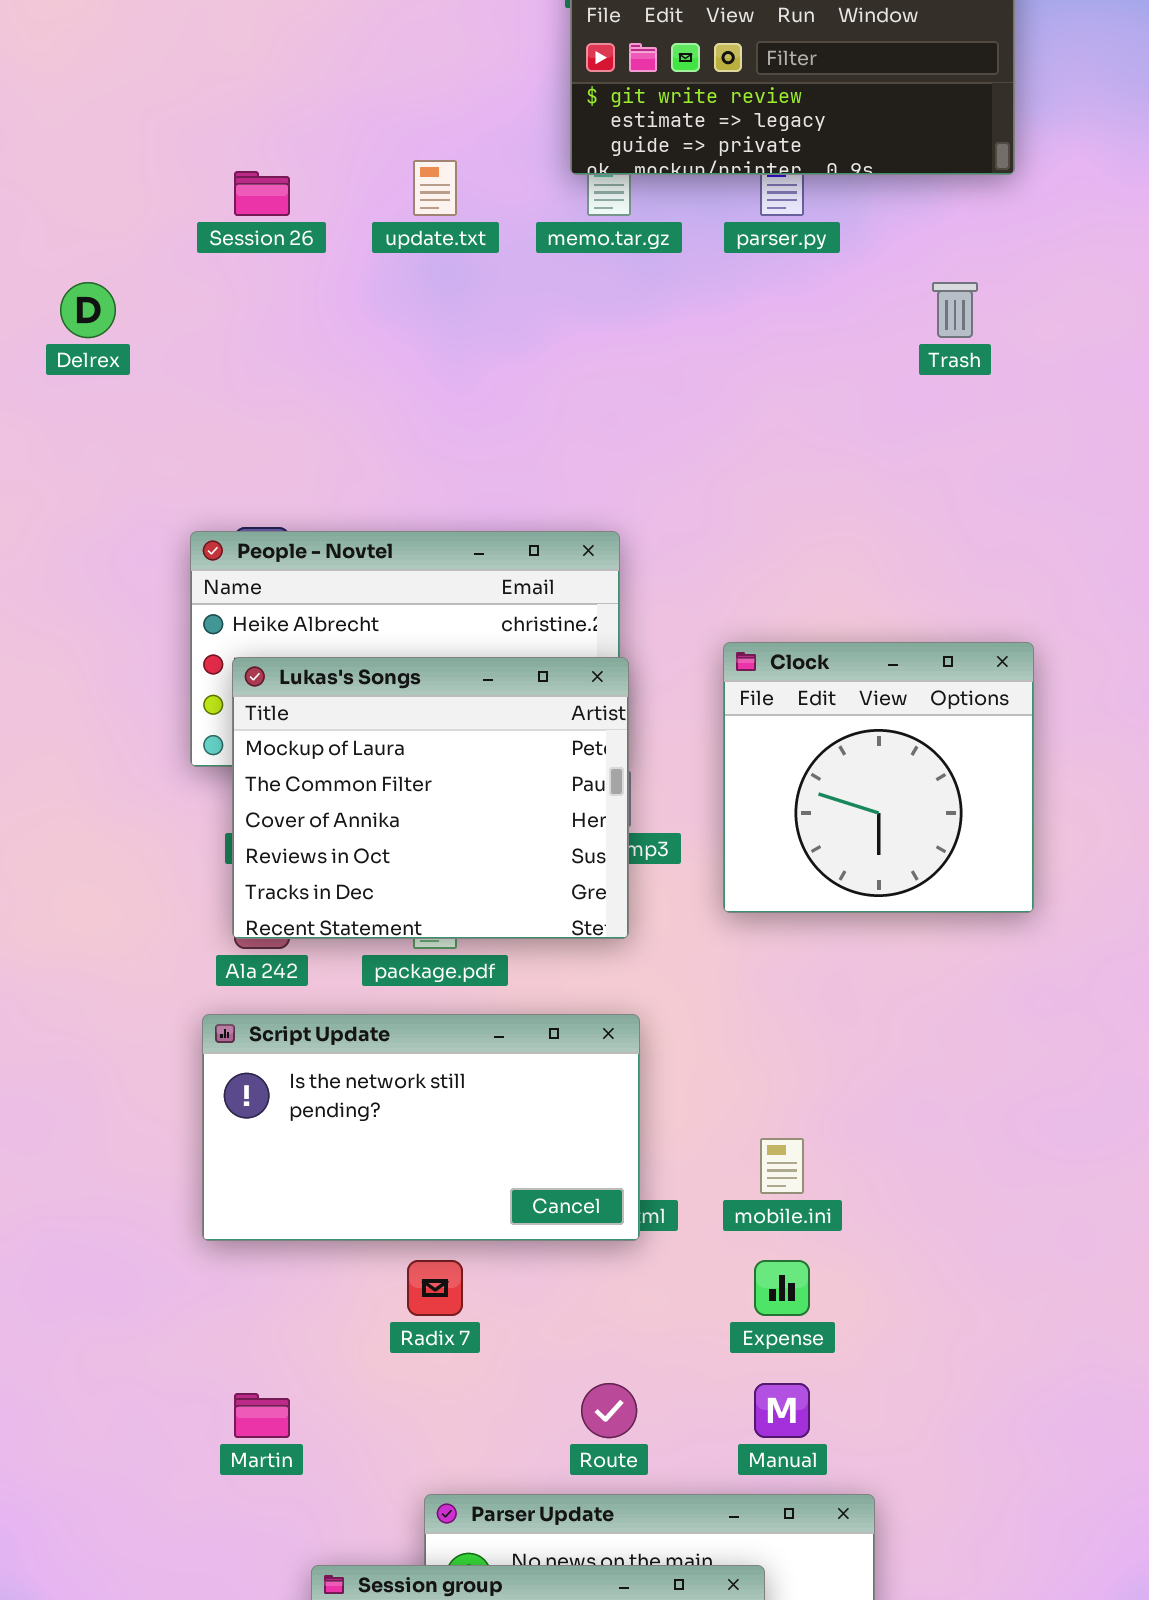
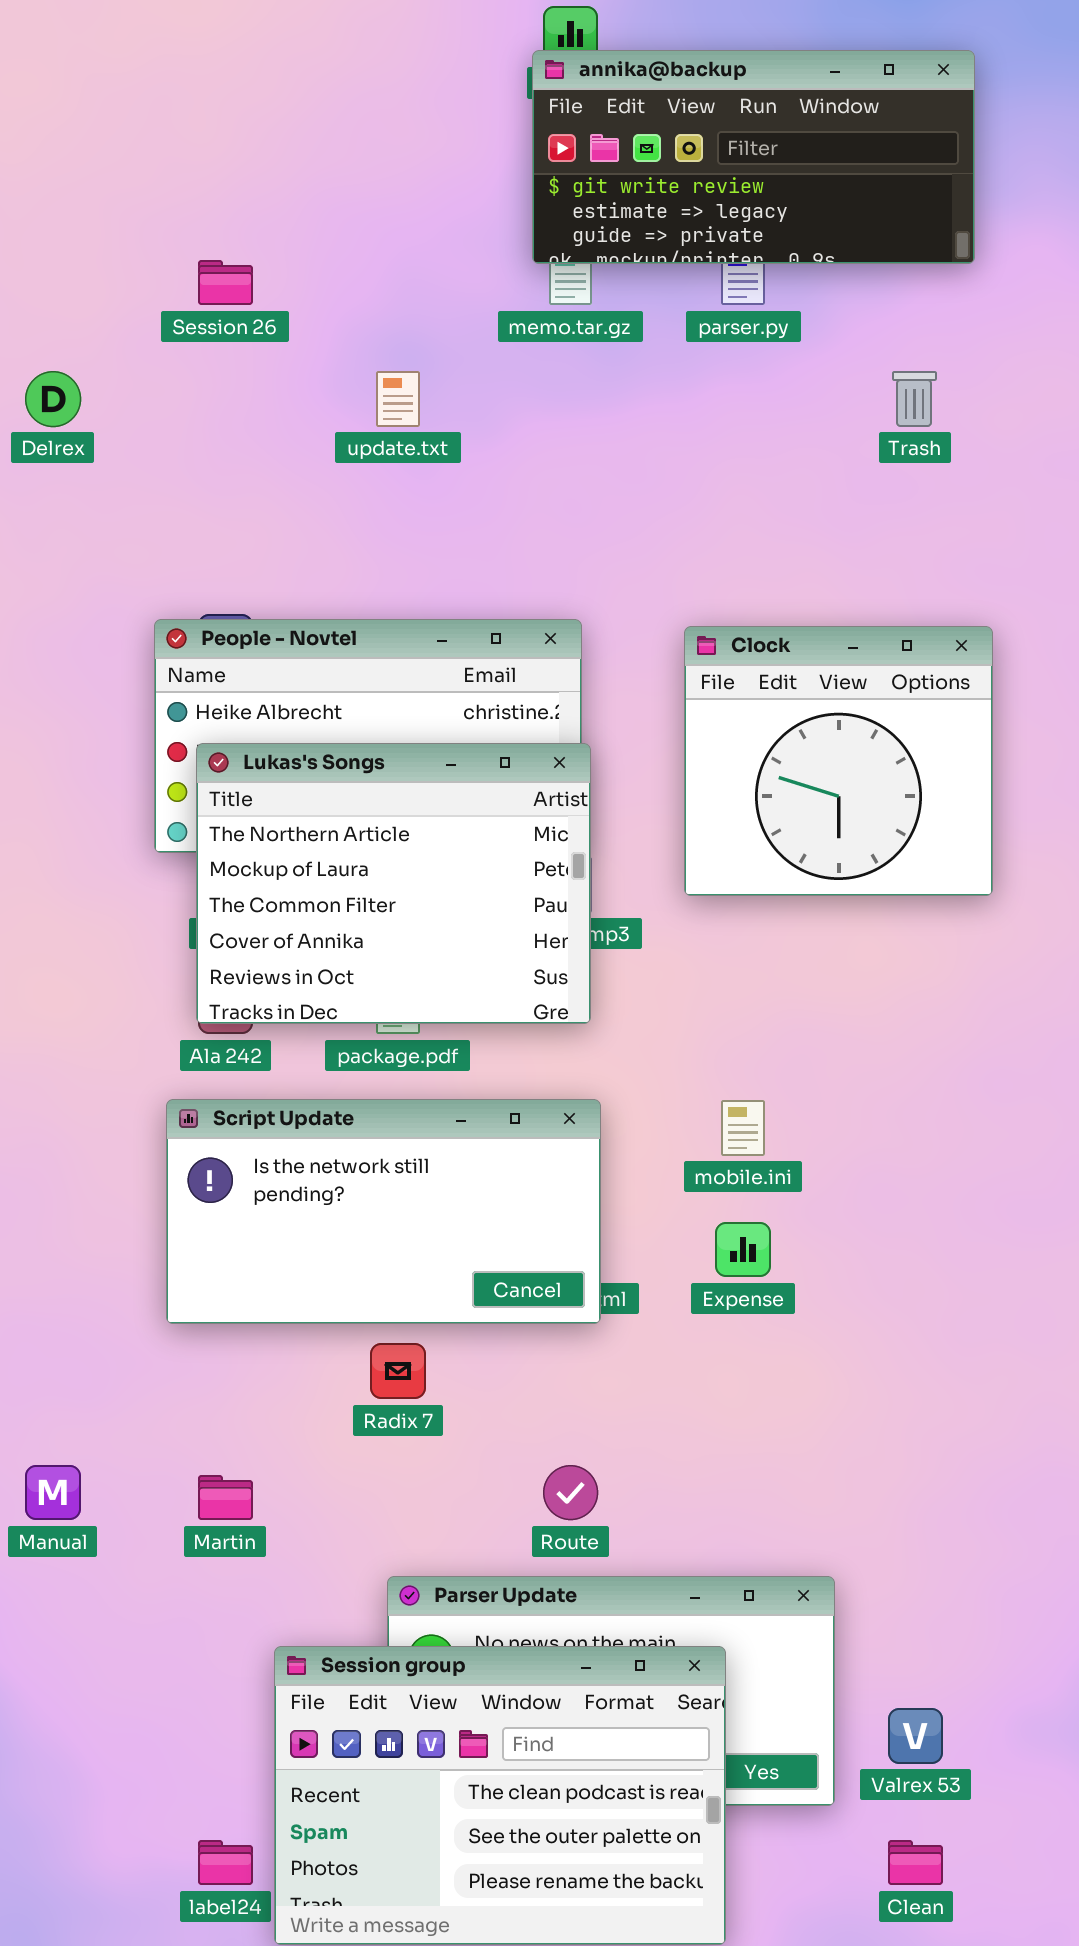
update.txt: [413,160,457,216] -> [376,371,420,427], moved
Clock: [723,642,1034,913] -> [684,626,993,896], moved
Lukas's Songs: [232,657,629,939] -> [196,743,591,1024], scrolled up 1 row
mobile.ini: [760,1138,804,1194] -> [721,1100,765,1156], moved
Expense: [754,1260,810,1316] -> [715,1222,771,1277], moved
Manual: [754,1383,810,1438] -> [25,1465,81,1520], moved

